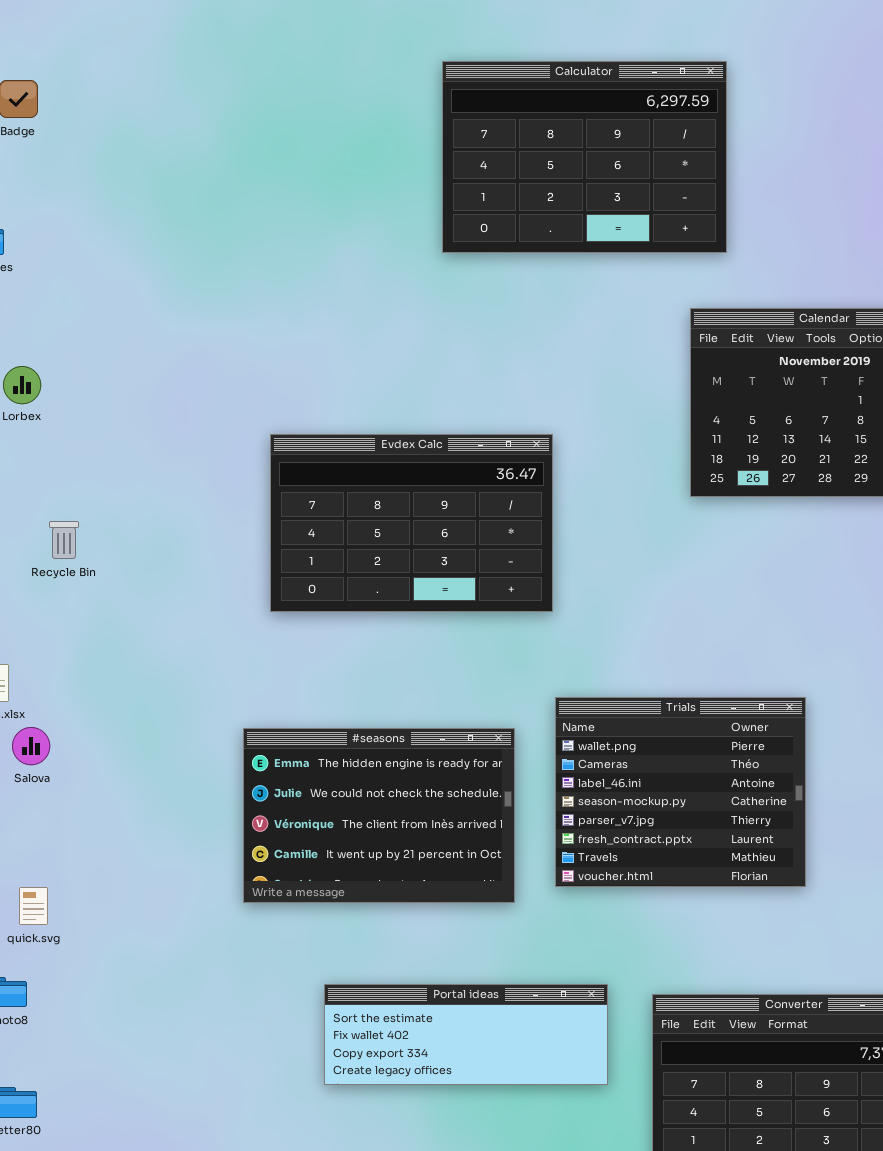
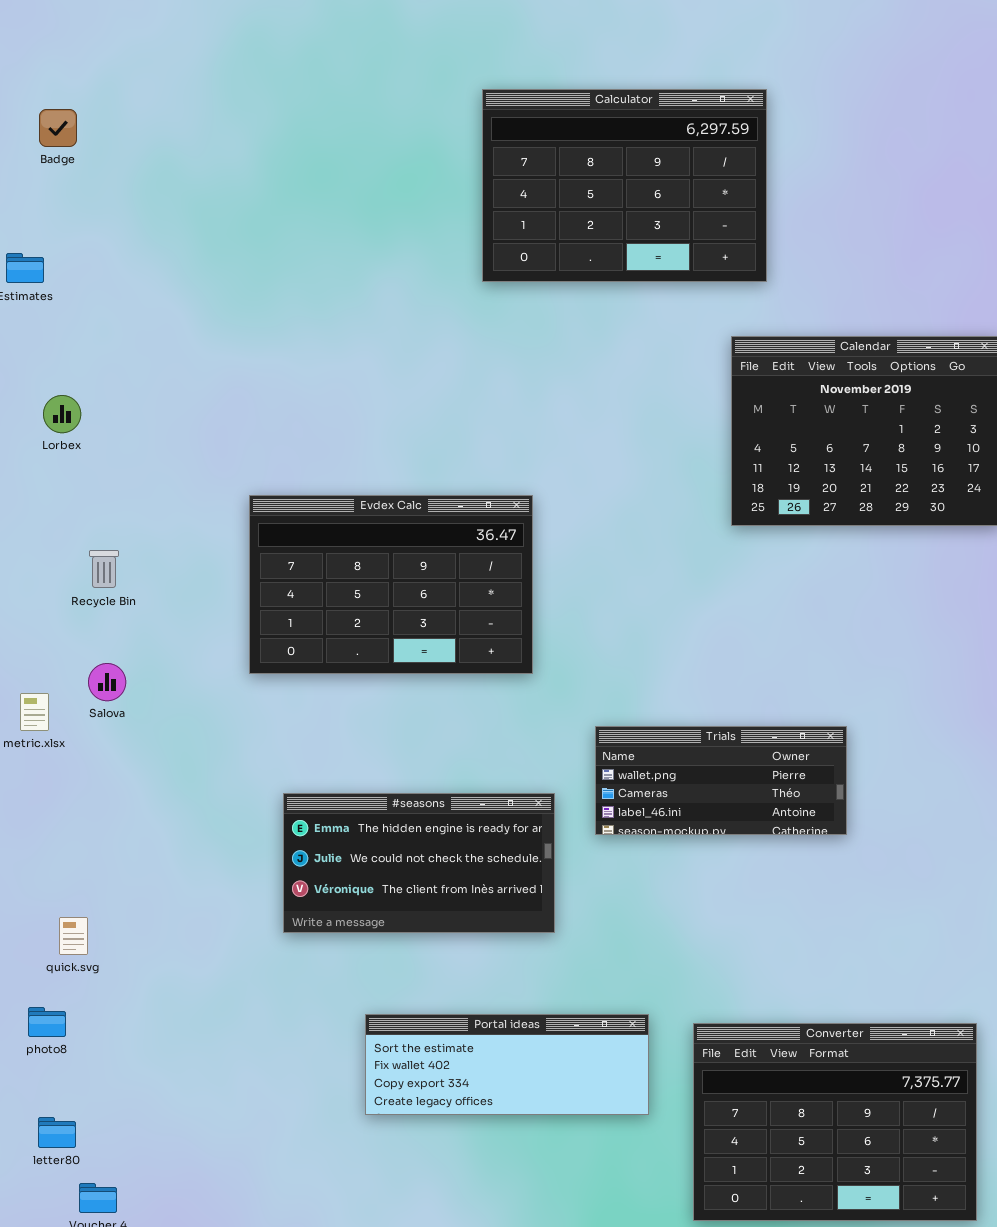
Evdex Calc: [270,434,553,612] -> [249,495,533,674], moved
Trials: [555,697,806,887] -> [595,726,847,835], resized
Salova: [12,727,50,765] -> [88,663,126,701], moved
#seasons: [243,728,515,903] -> [283,793,555,933], resized

